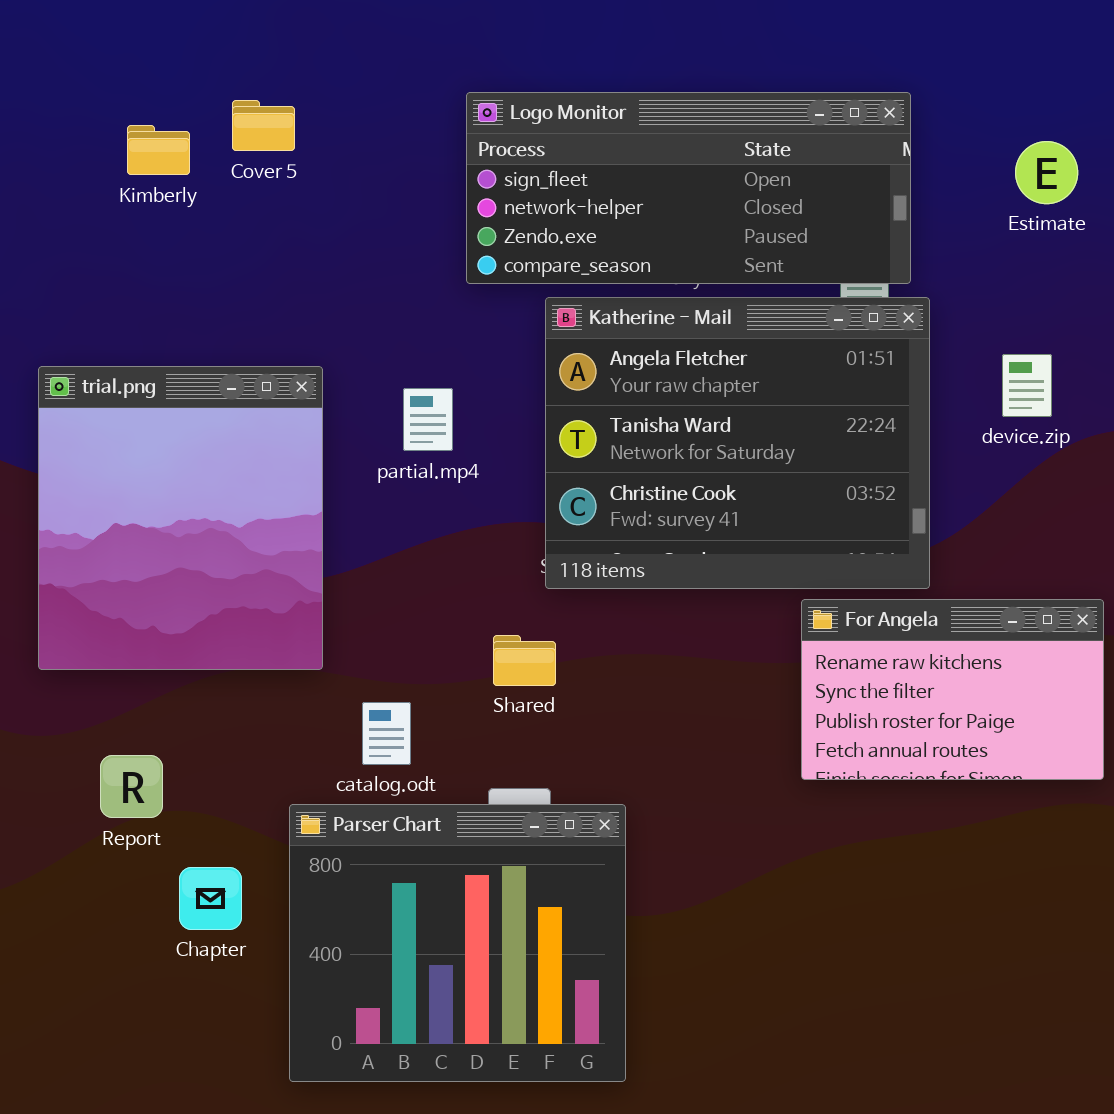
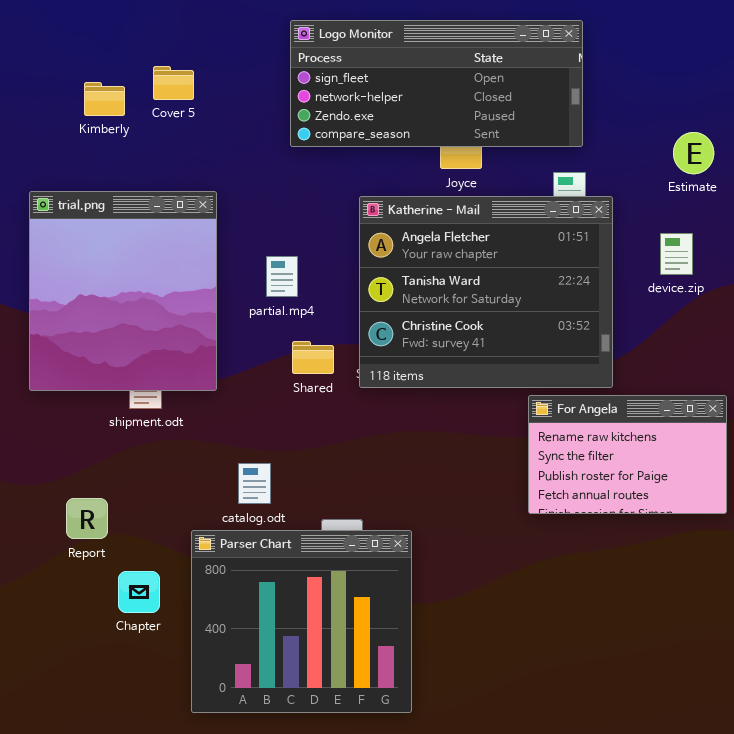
Logo Monitor: [466,92,911,284] -> [290,20,583,147], moved
Estimate: [1015,141,1078,204] -> [673,132,714,174], moved
trial.png: [38,366,323,670] -> [29,191,217,391], moved
Shared: [493,635,556,686] -> [292,341,334,374], moved

